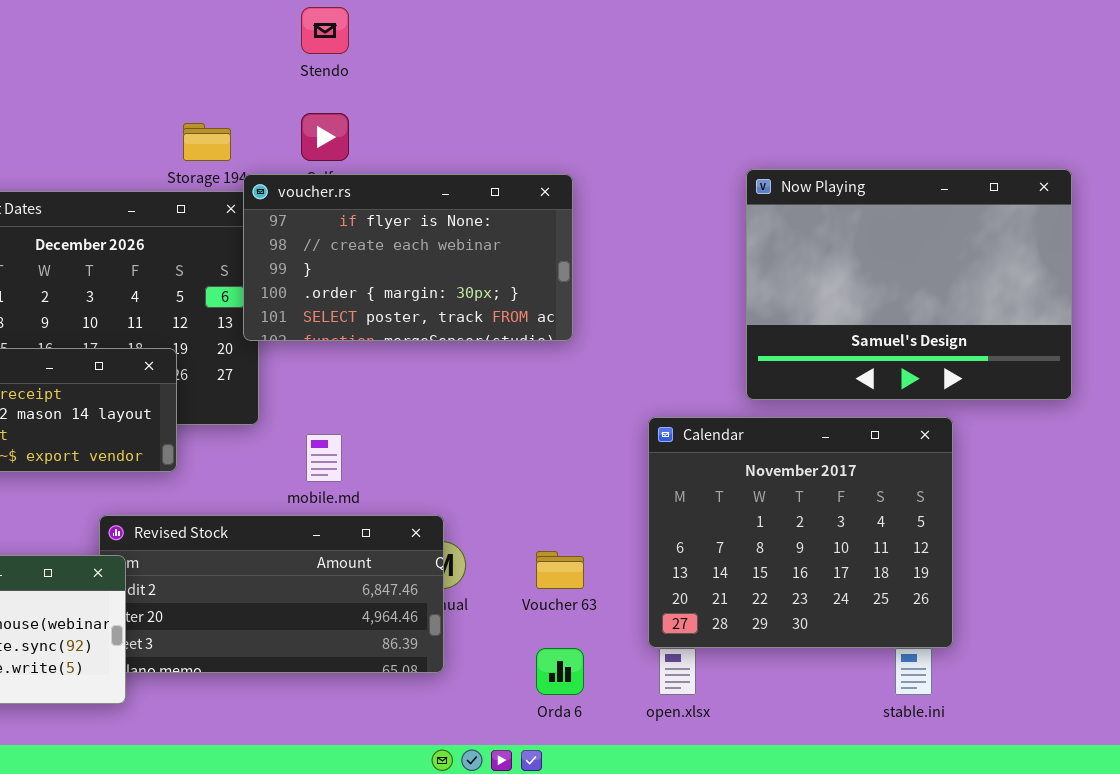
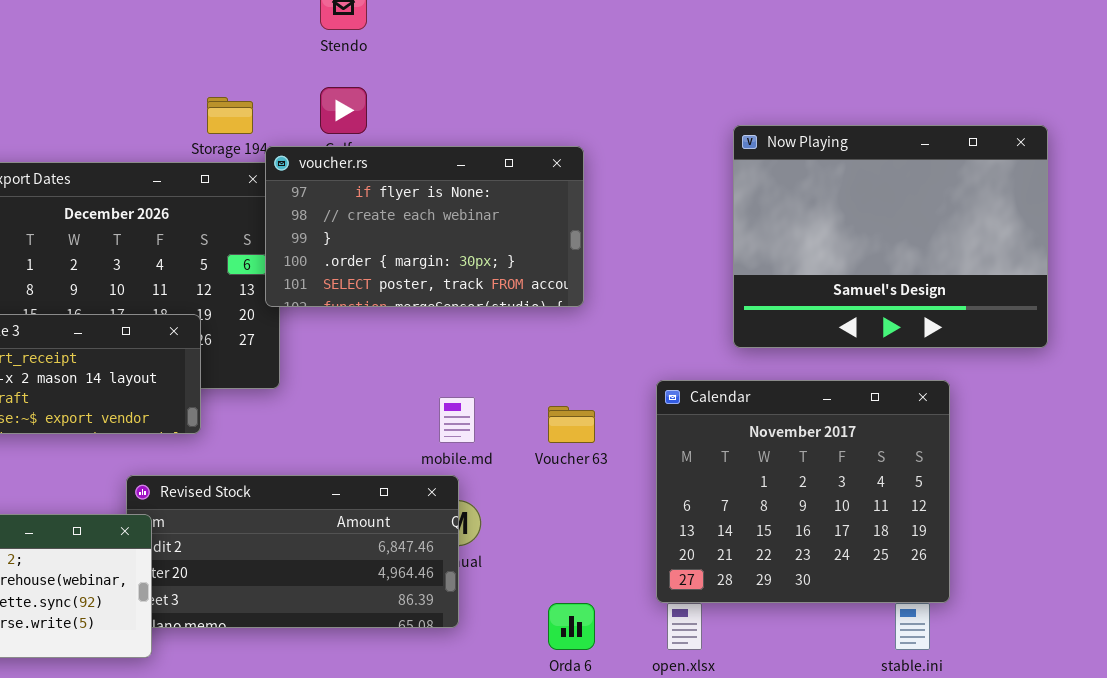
Now Playing: [746,169,1072,400] -> [733,125,1048,348], moved
mobile.md: [306,434,342,482] -> [439,397,475,443], moved
Voucher 63: [536,551,584,589] -> [548,406,595,443], moved

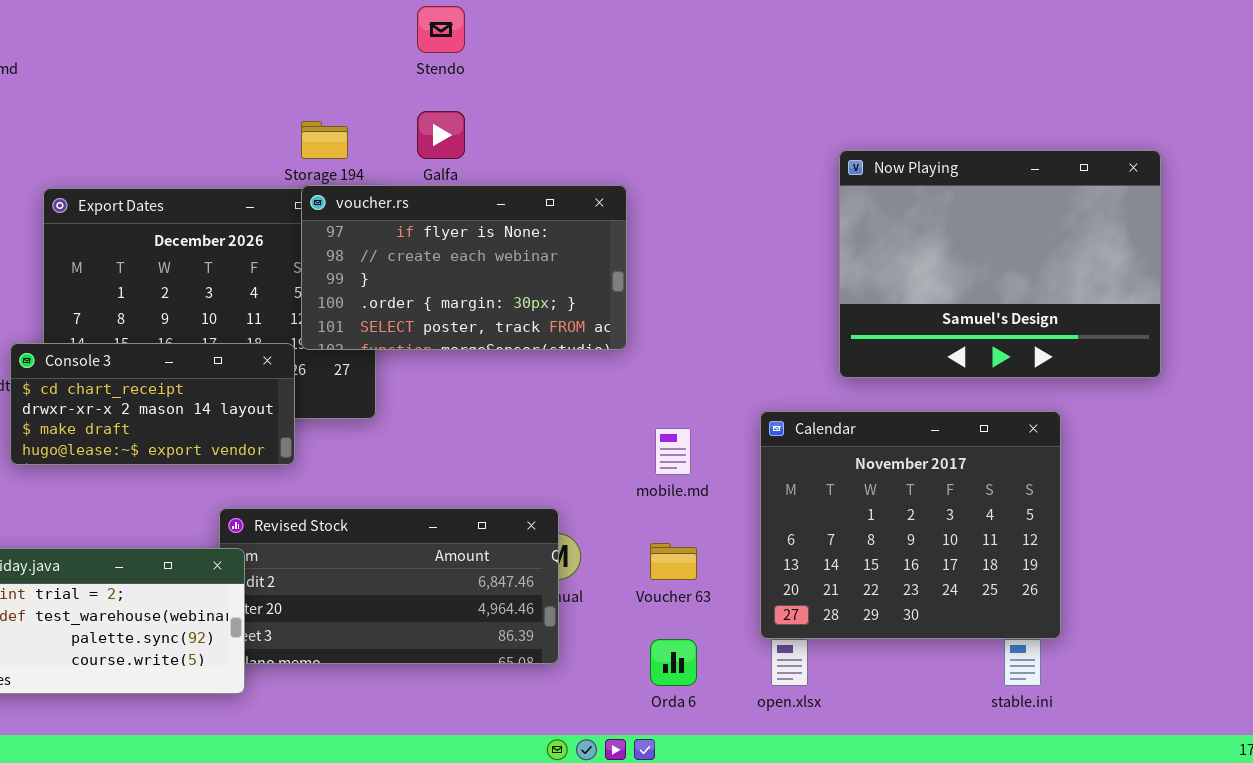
voucher.rs: [265,146,584,307] -> [301,185,627,350], moved
mobile.md: [439,397,475,443] -> [655,428,691,475], moved
Voucher 63: [548,406,595,443] -> [650,543,697,580], moved

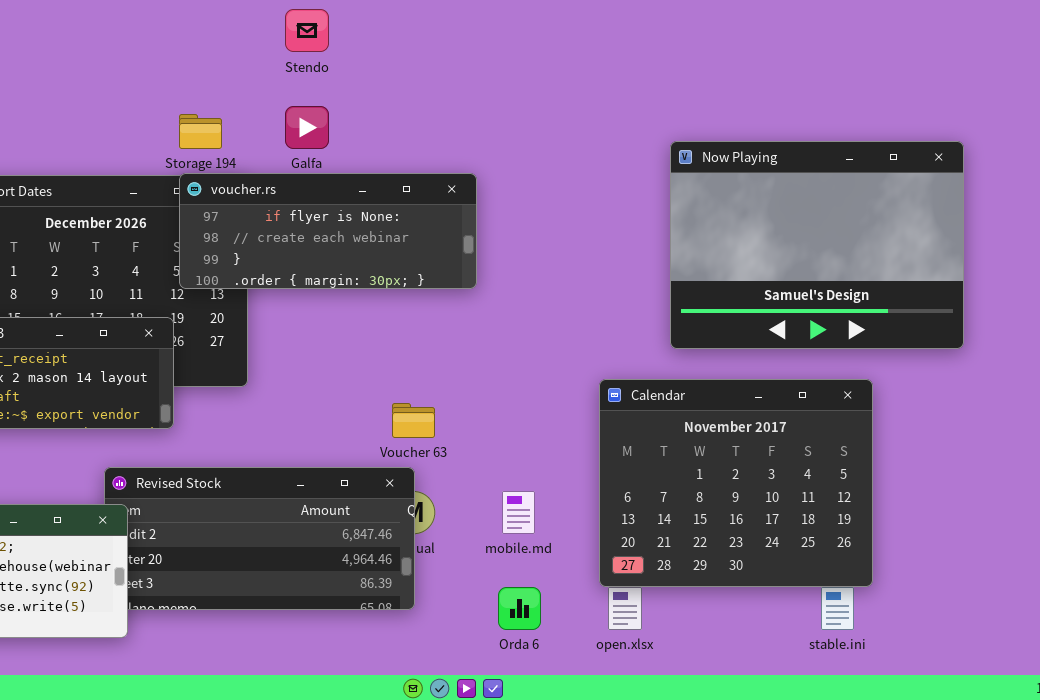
voucher.rs: [301,185,627,350] -> [179,173,477,289], resized
mobile.md: [655,428,691,475] -> [502,491,535,534], moved
Voucher 63: [650,543,697,580] -> [392,403,435,438], moved

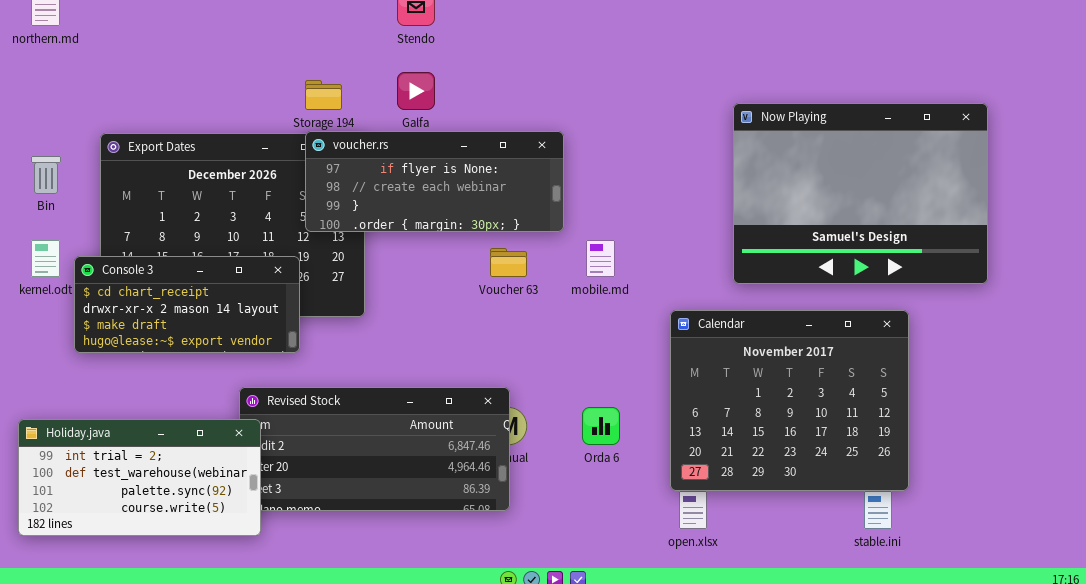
Voucher 63: [392,403,435,438] -> [490,248,527,277], moved
mobile.md: [502,491,535,534] -> [586,240,615,277], moved
Orda 6: [498,587,541,630] -> [582,407,620,445], moved

